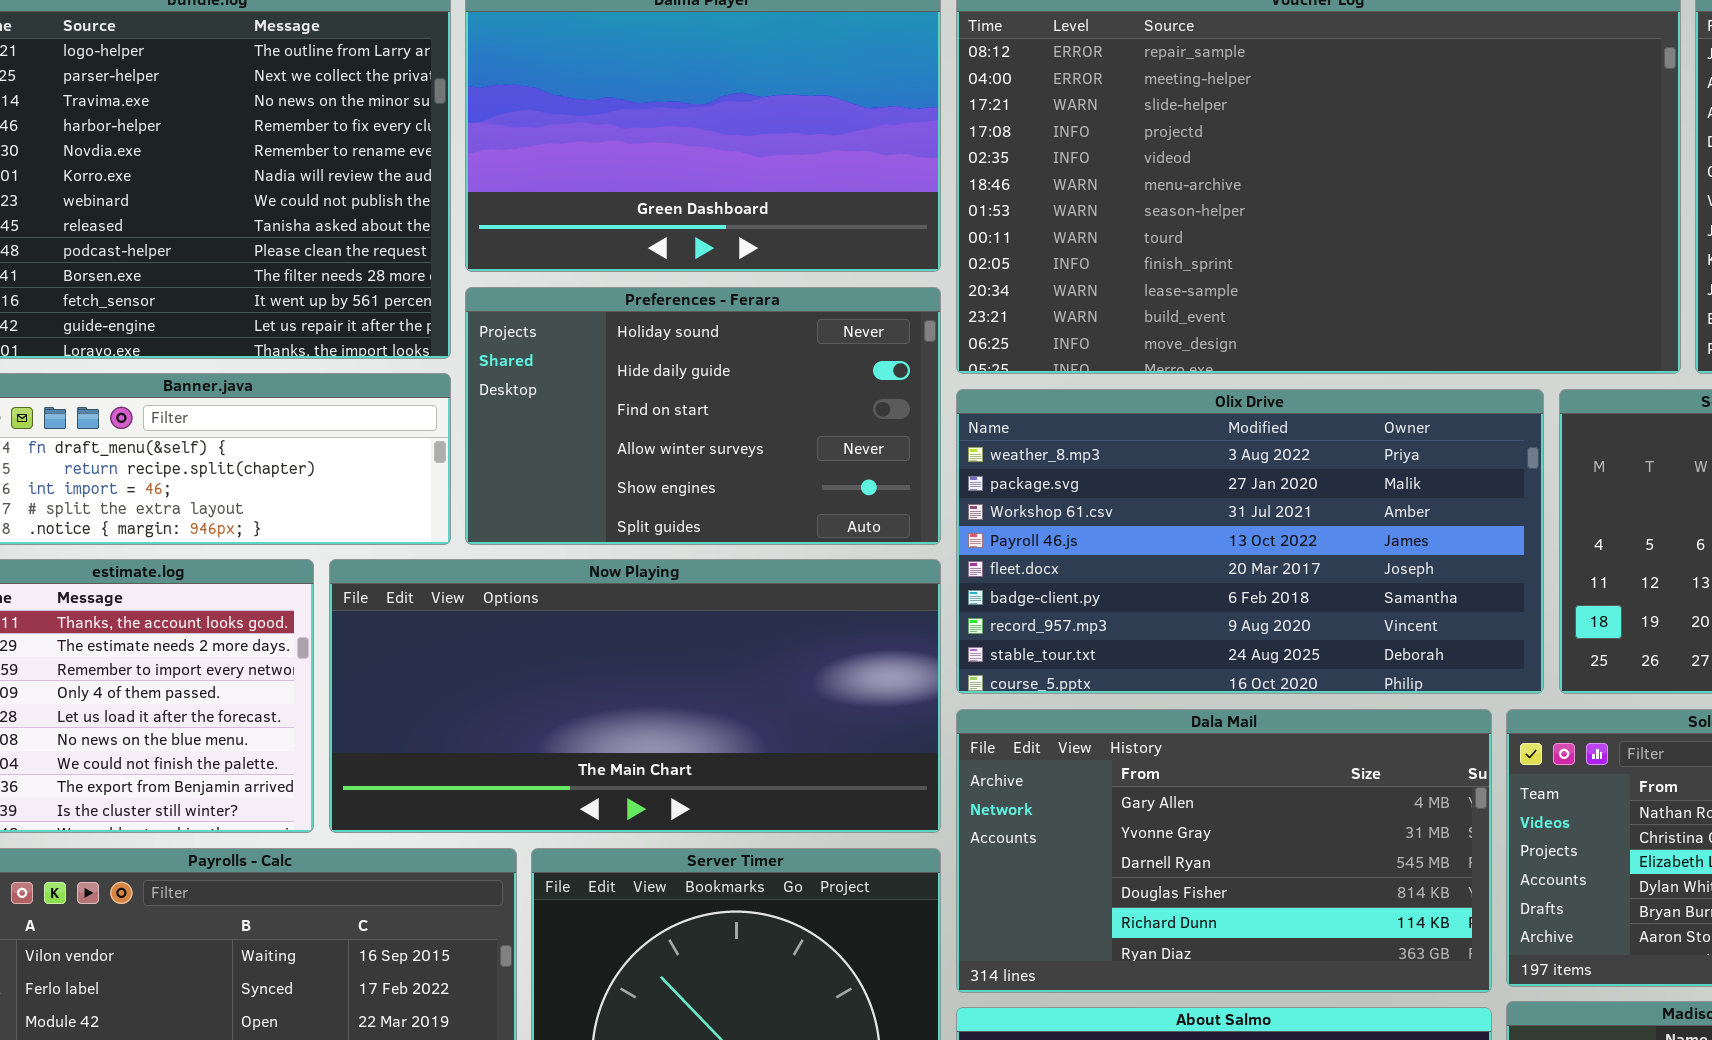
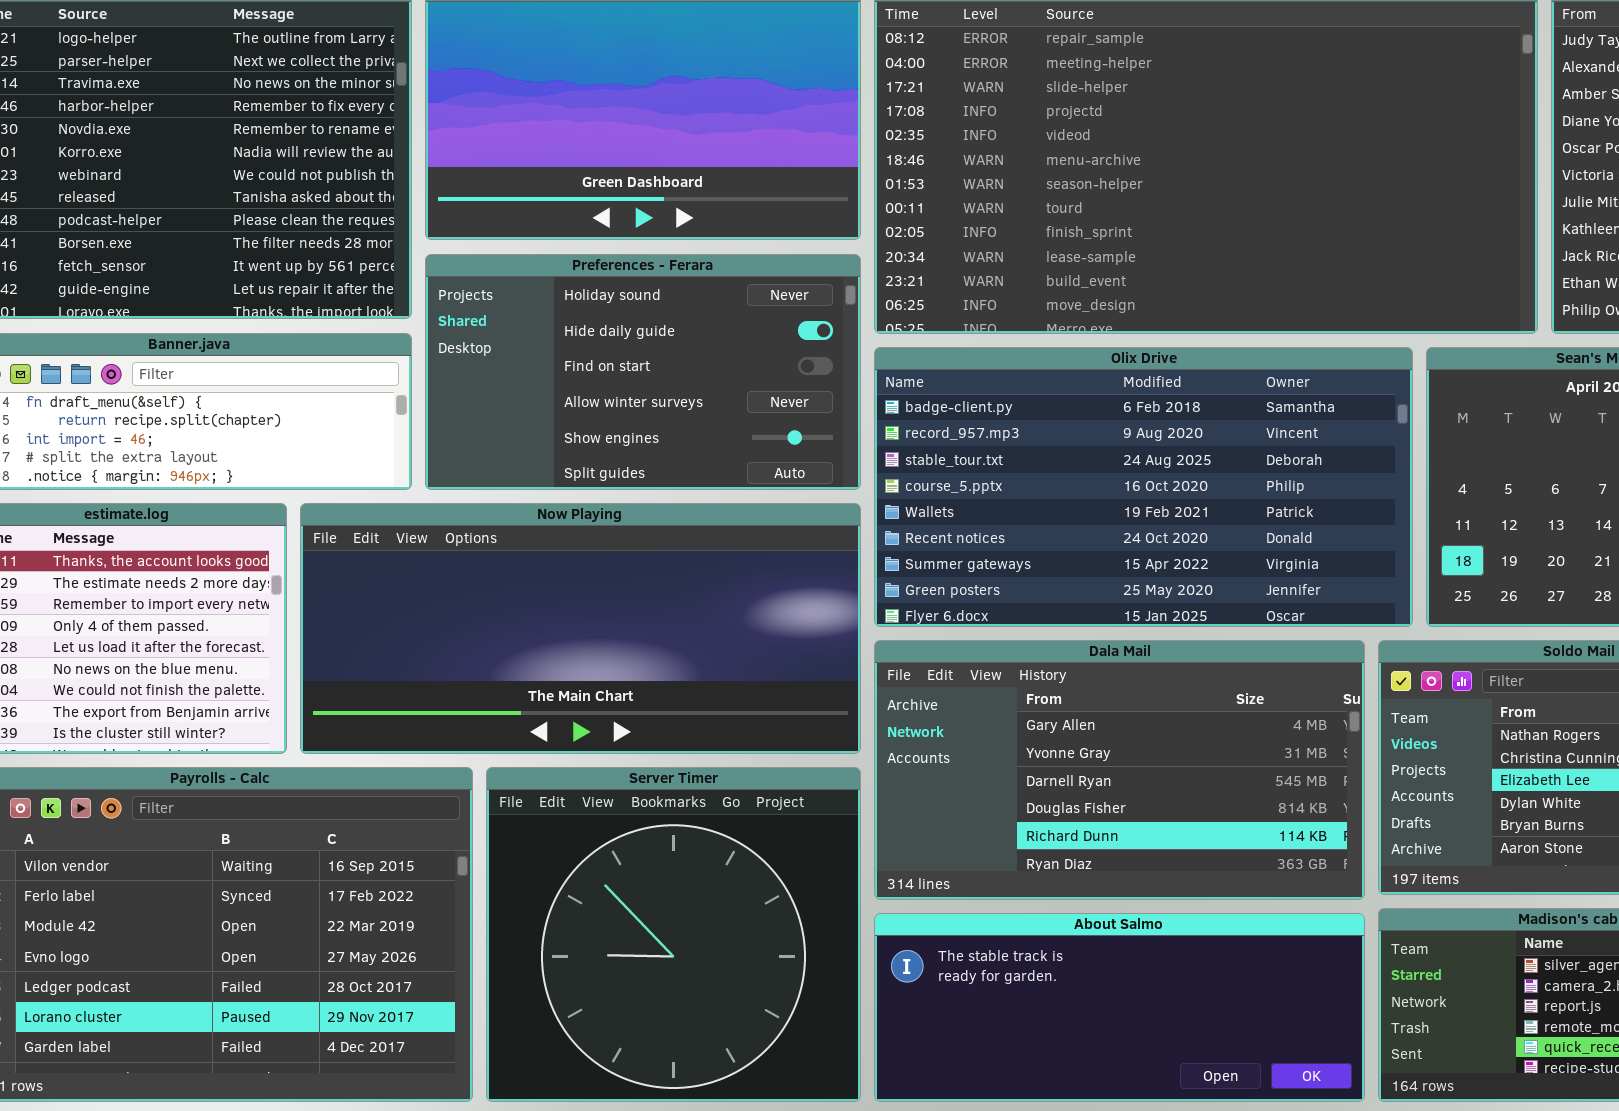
Olix Drive: [956,389,1544,694] -> [874,347,1413,627], scrolled down 5 rows

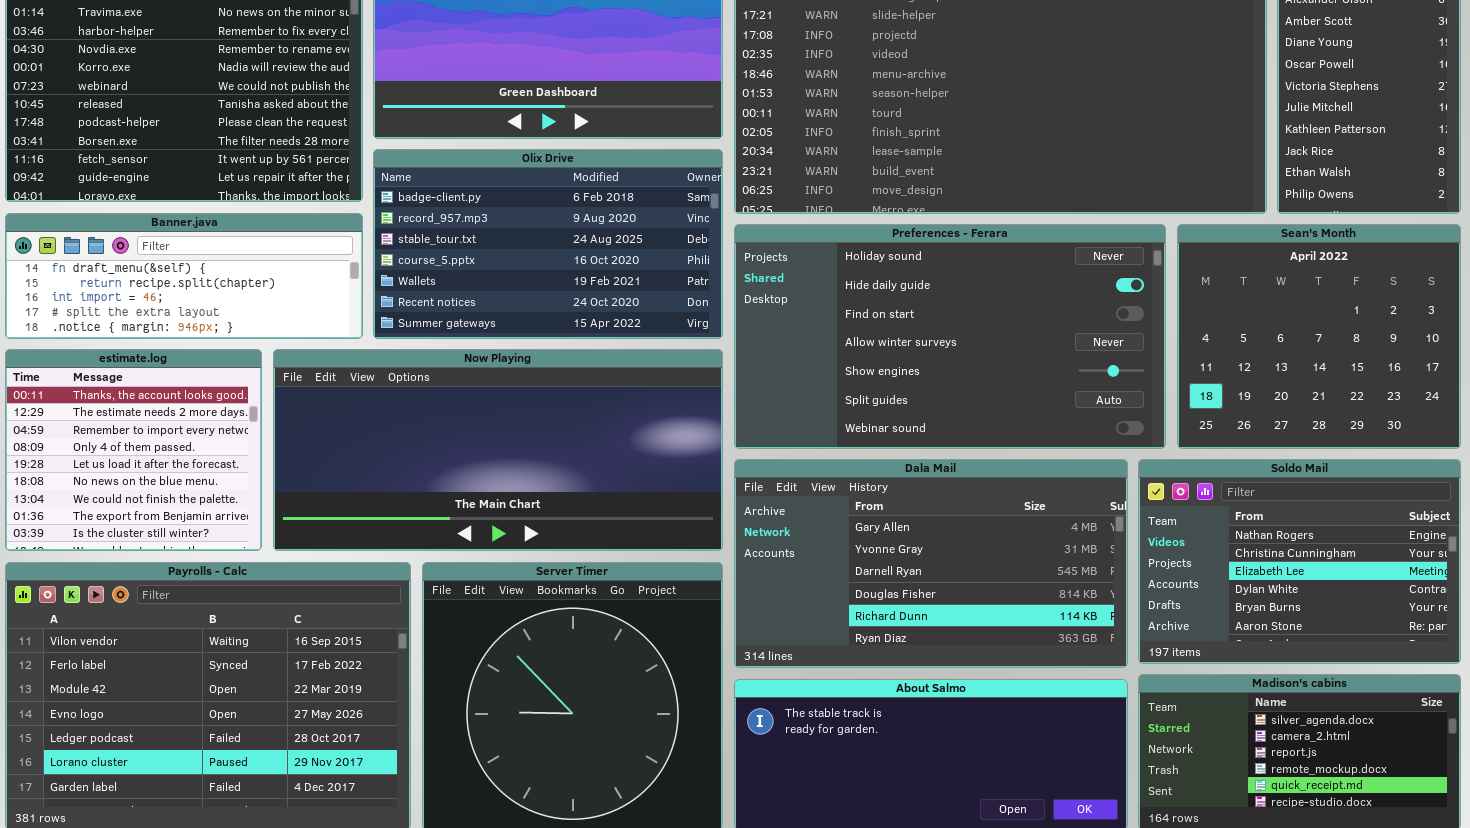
Preferences - Ferara: [425,254,861,490] -> [734,224,1166,449], moved, resized
Olix Drive: [874,347,1413,627] -> [373,149,723,339], moved, resized

